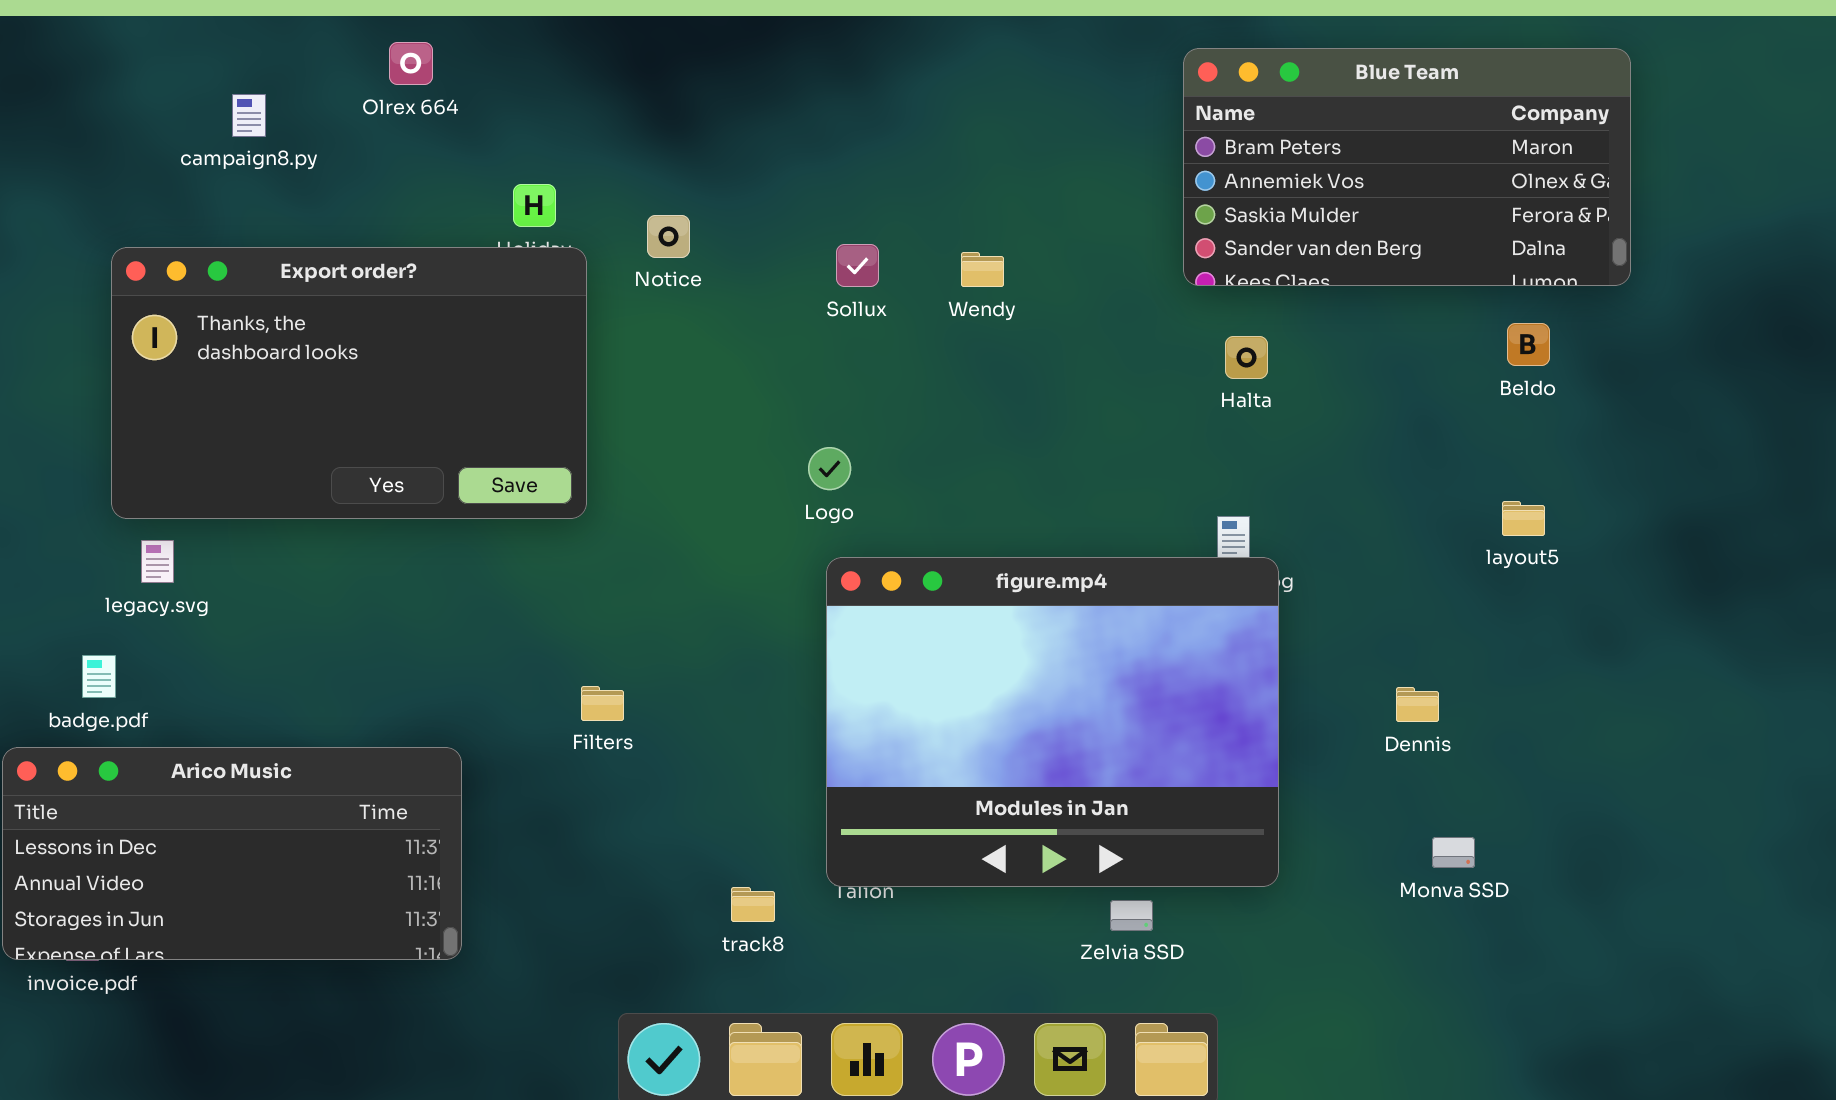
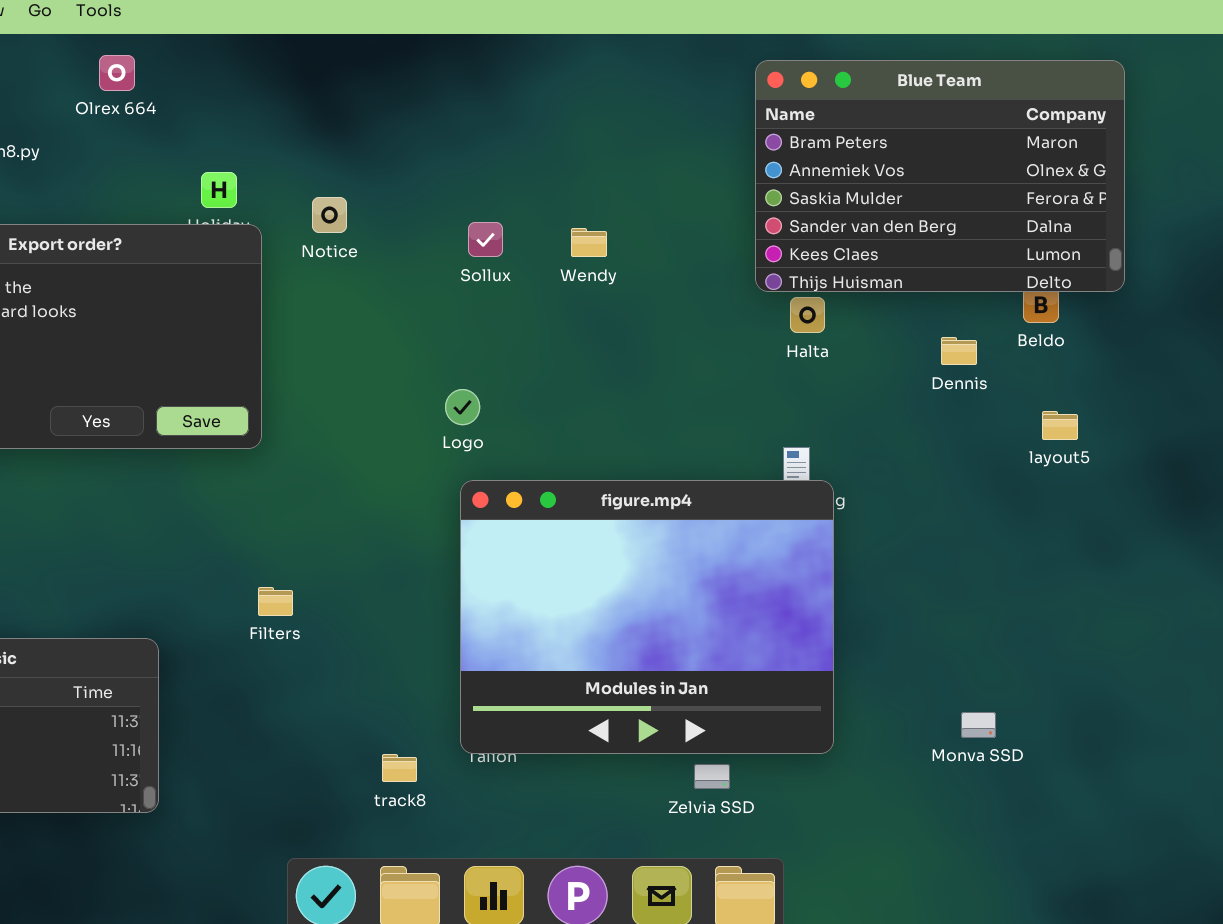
Blue Team: [1183,48,1631,286] -> [755,60,1125,292], resized
layout5: [1502,501,1545,536] -> [1042,411,1078,440], moved
Dennis: [1396,687,1439,722] -> [941,337,977,365], moved

